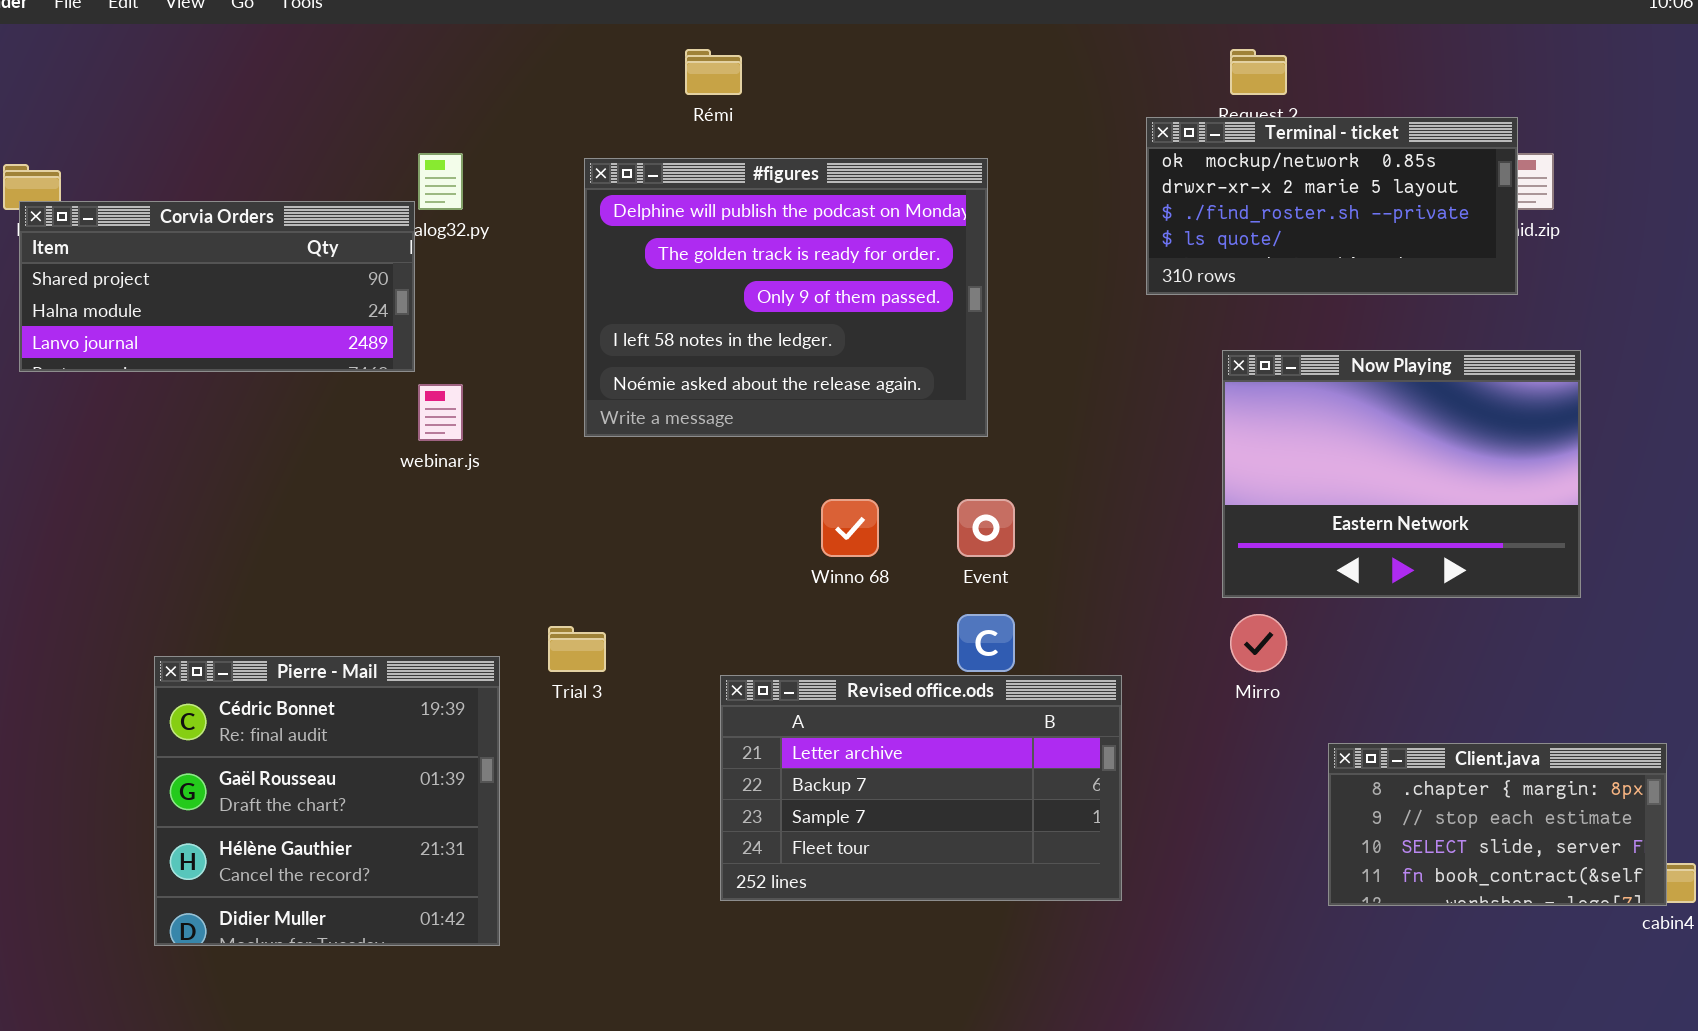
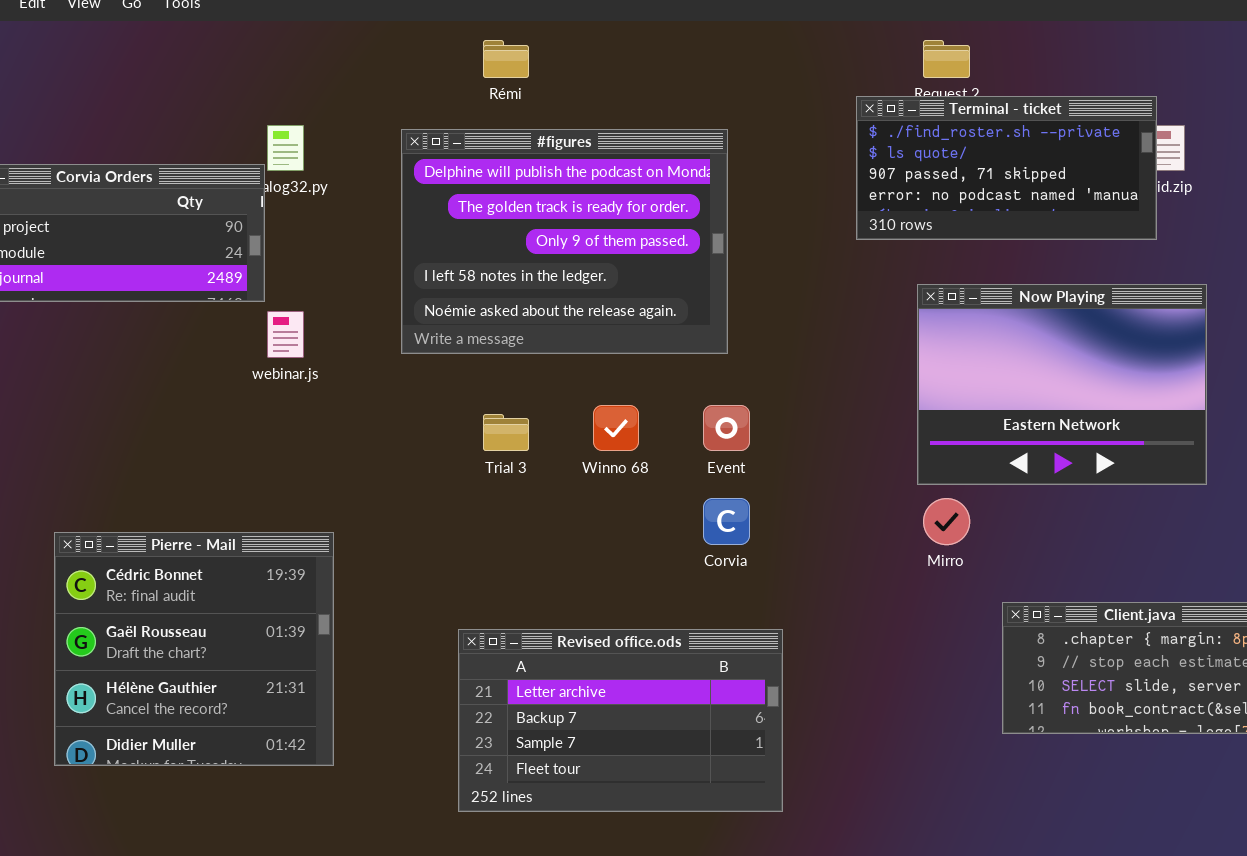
Terminal - ticket: [1146,117,1518,295] -> [856,96,1157,240], scrolled down 2 rows
Trial 3: [548,626,606,672] -> [483,414,529,451], moved
Revised office.ods: [720,675,1122,901] -> [458,629,783,812], moved

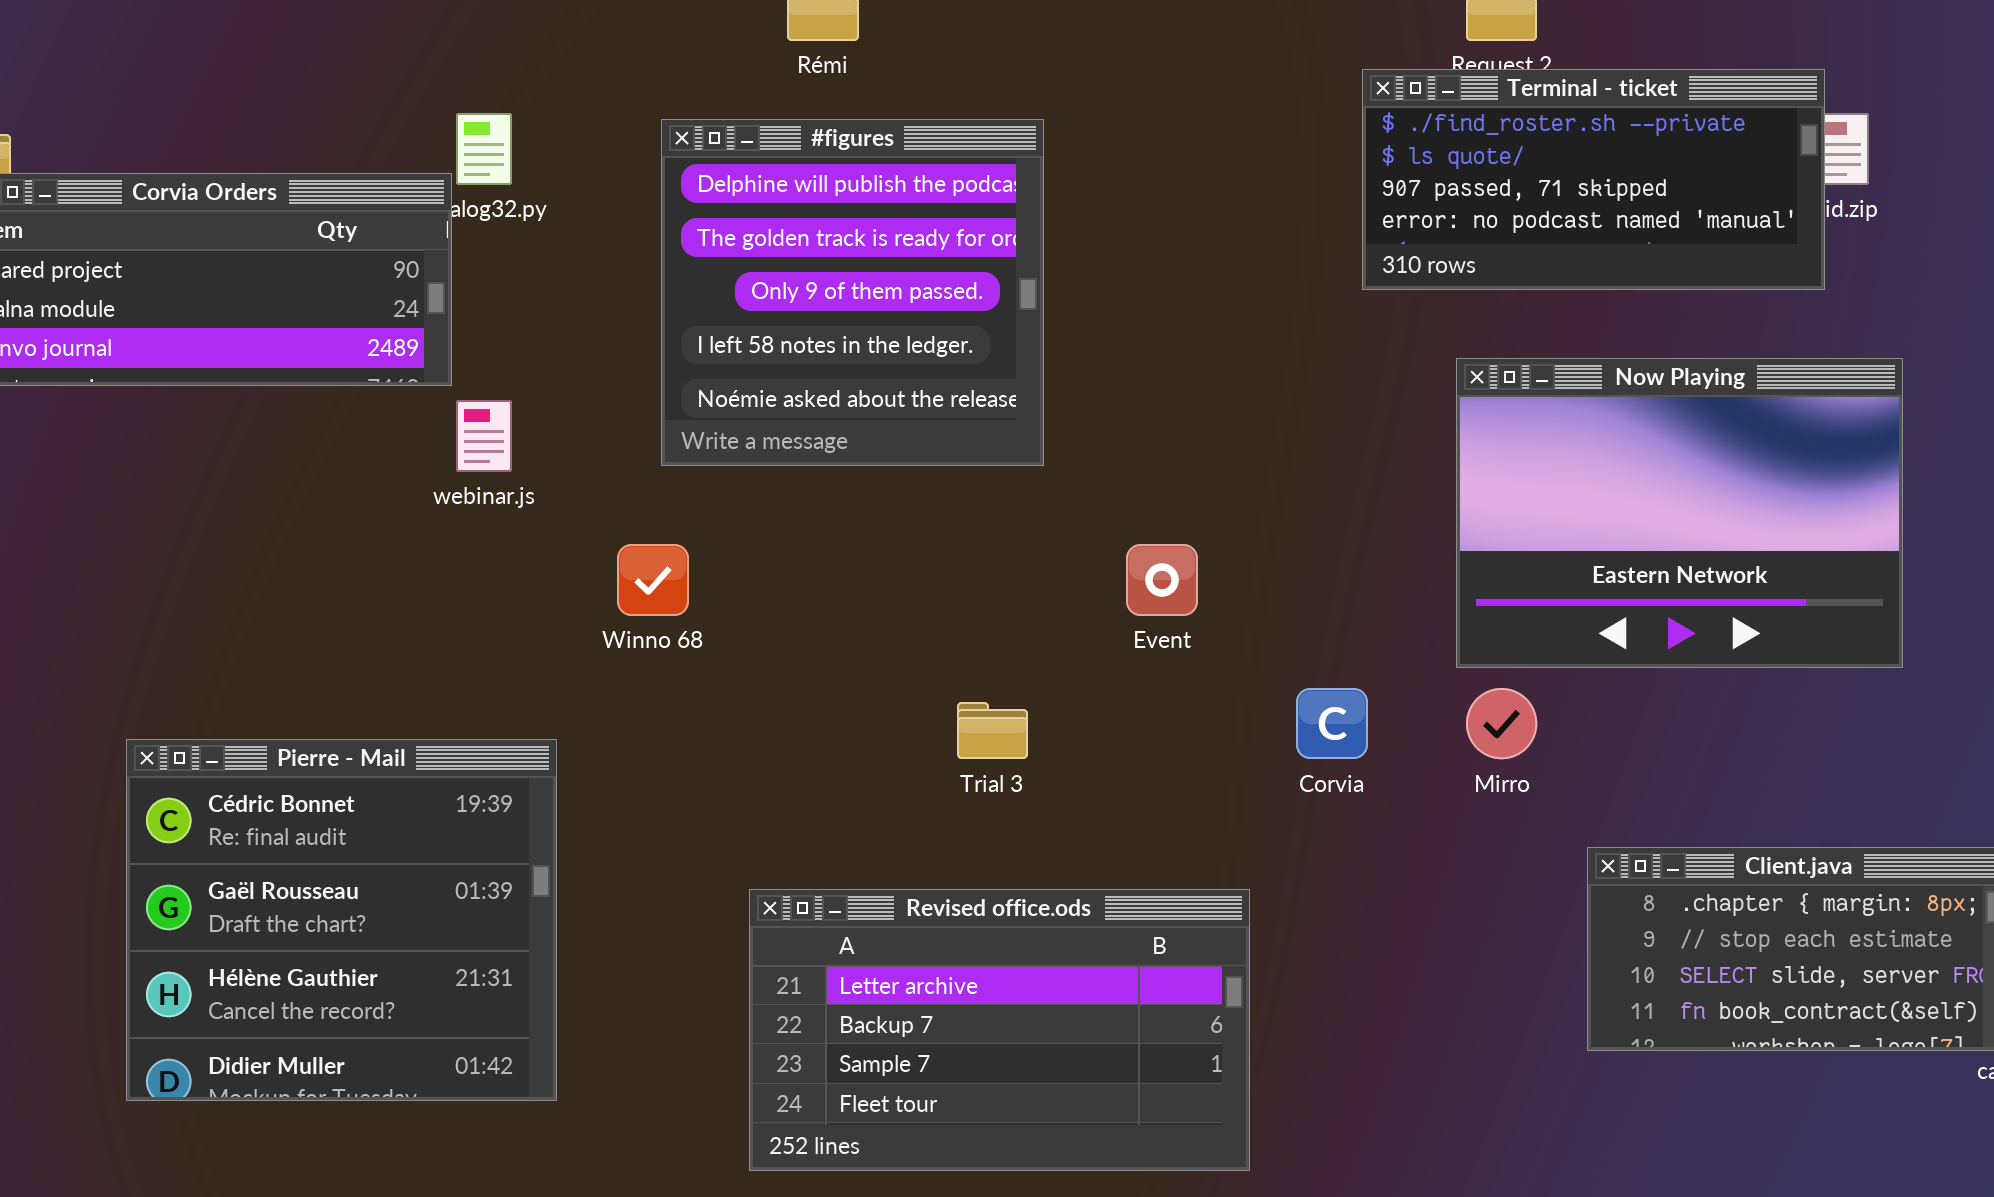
#figures: [401,129,728,354] -> [661,119,1044,466], resized
Winno 68: [593,405,639,451] -> [617,544,689,616], moved
Trial 3: [483,414,529,451] -> [957,702,1028,759], moved
Corvia: [703,498,750,545] -> [1296,688,1368,759], moved

